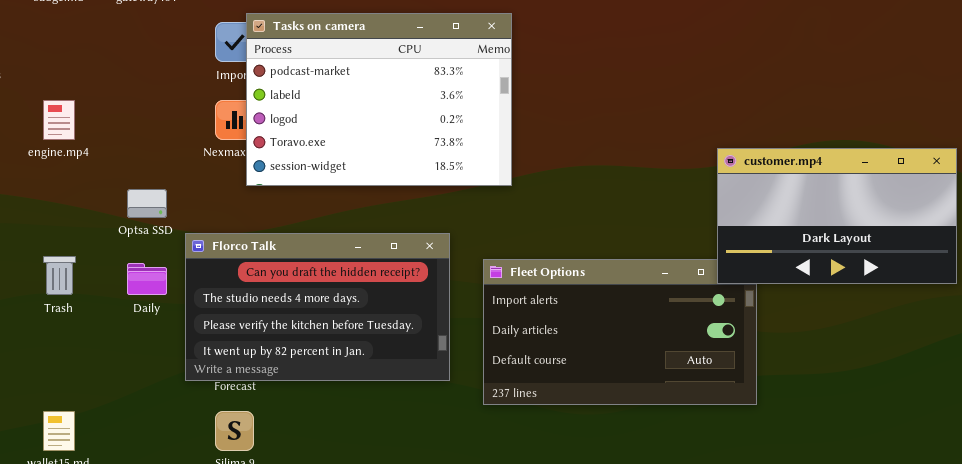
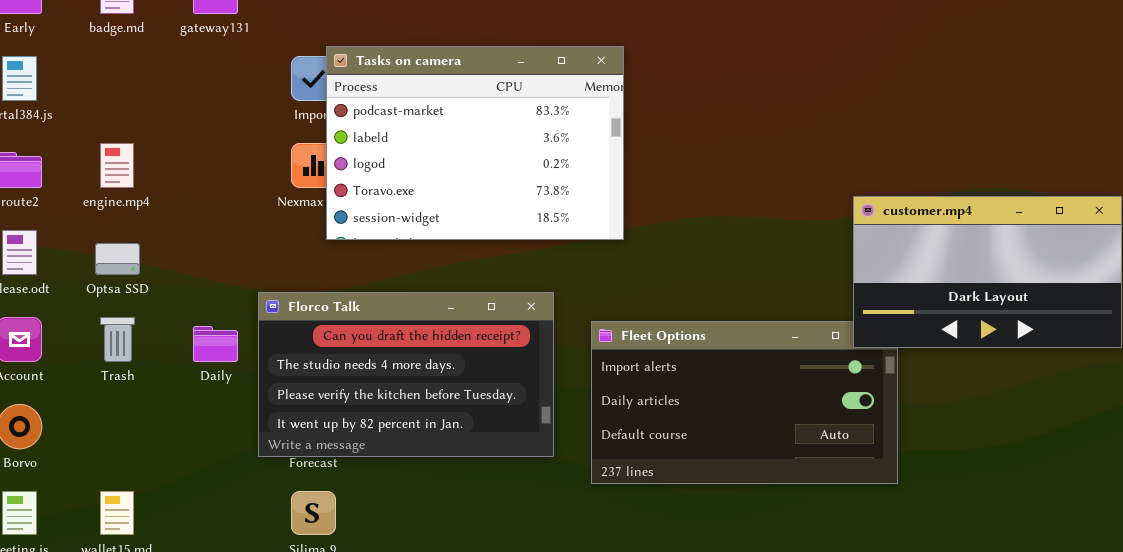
Optsa SSD: [127,189,167,218] -> [95,243,140,275], moved

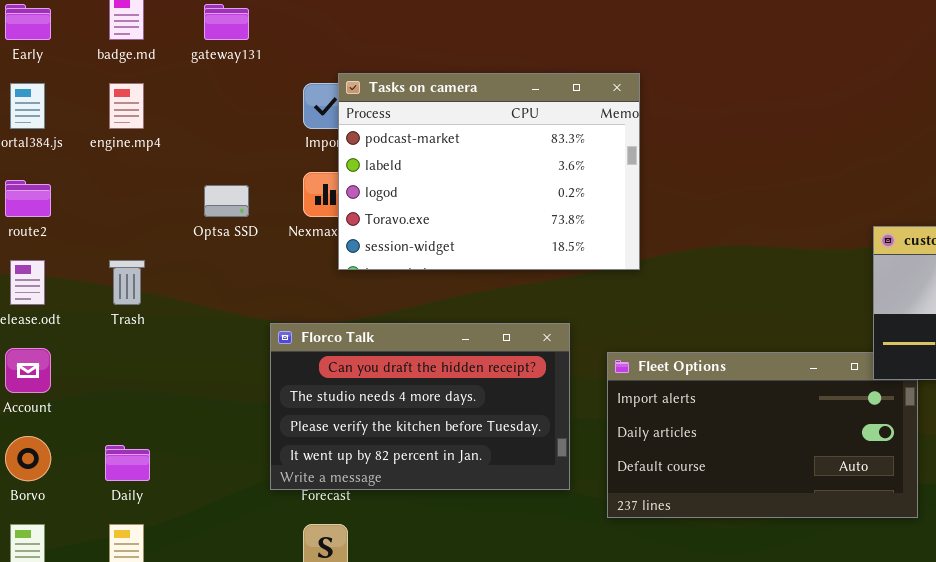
engine.mp4: [100,143,134,188] -> [109,83,144,129], moved
Optsa SSD: [95,243,140,275] -> [204,185,249,217], moved
Trash: [100,317,135,362] -> [109,260,145,305], moved
Daily: [193,326,238,362] -> [105,445,150,481], moved

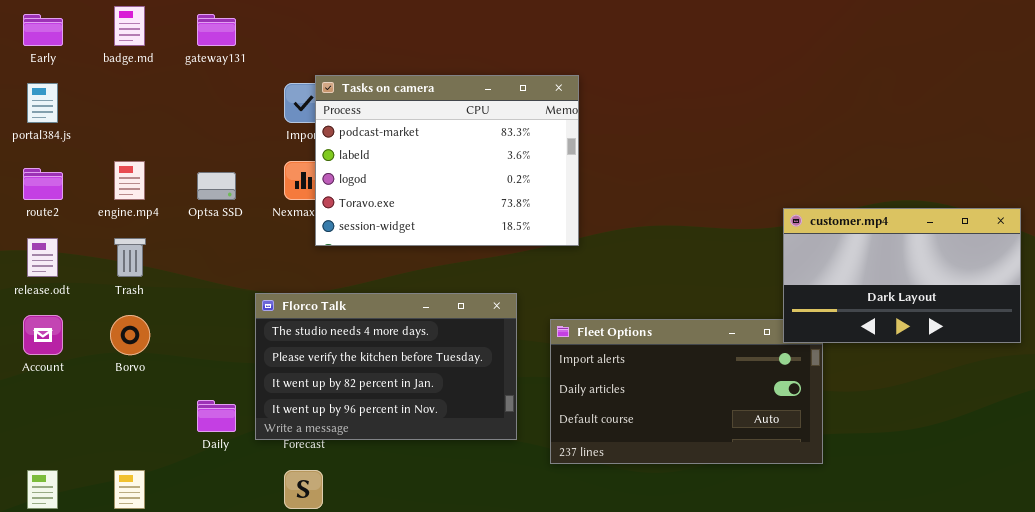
engine.mp4: [109,83,144,129] -> [114,161,145,200], moved
Florco Talk: [270,323,570,490] -> [255,293,517,440], scrolled down 1 row
Borvo: [5,436,51,481] -> [110,315,150,355], moved
Daily: [105,445,150,481] -> [197,400,236,432], moved

